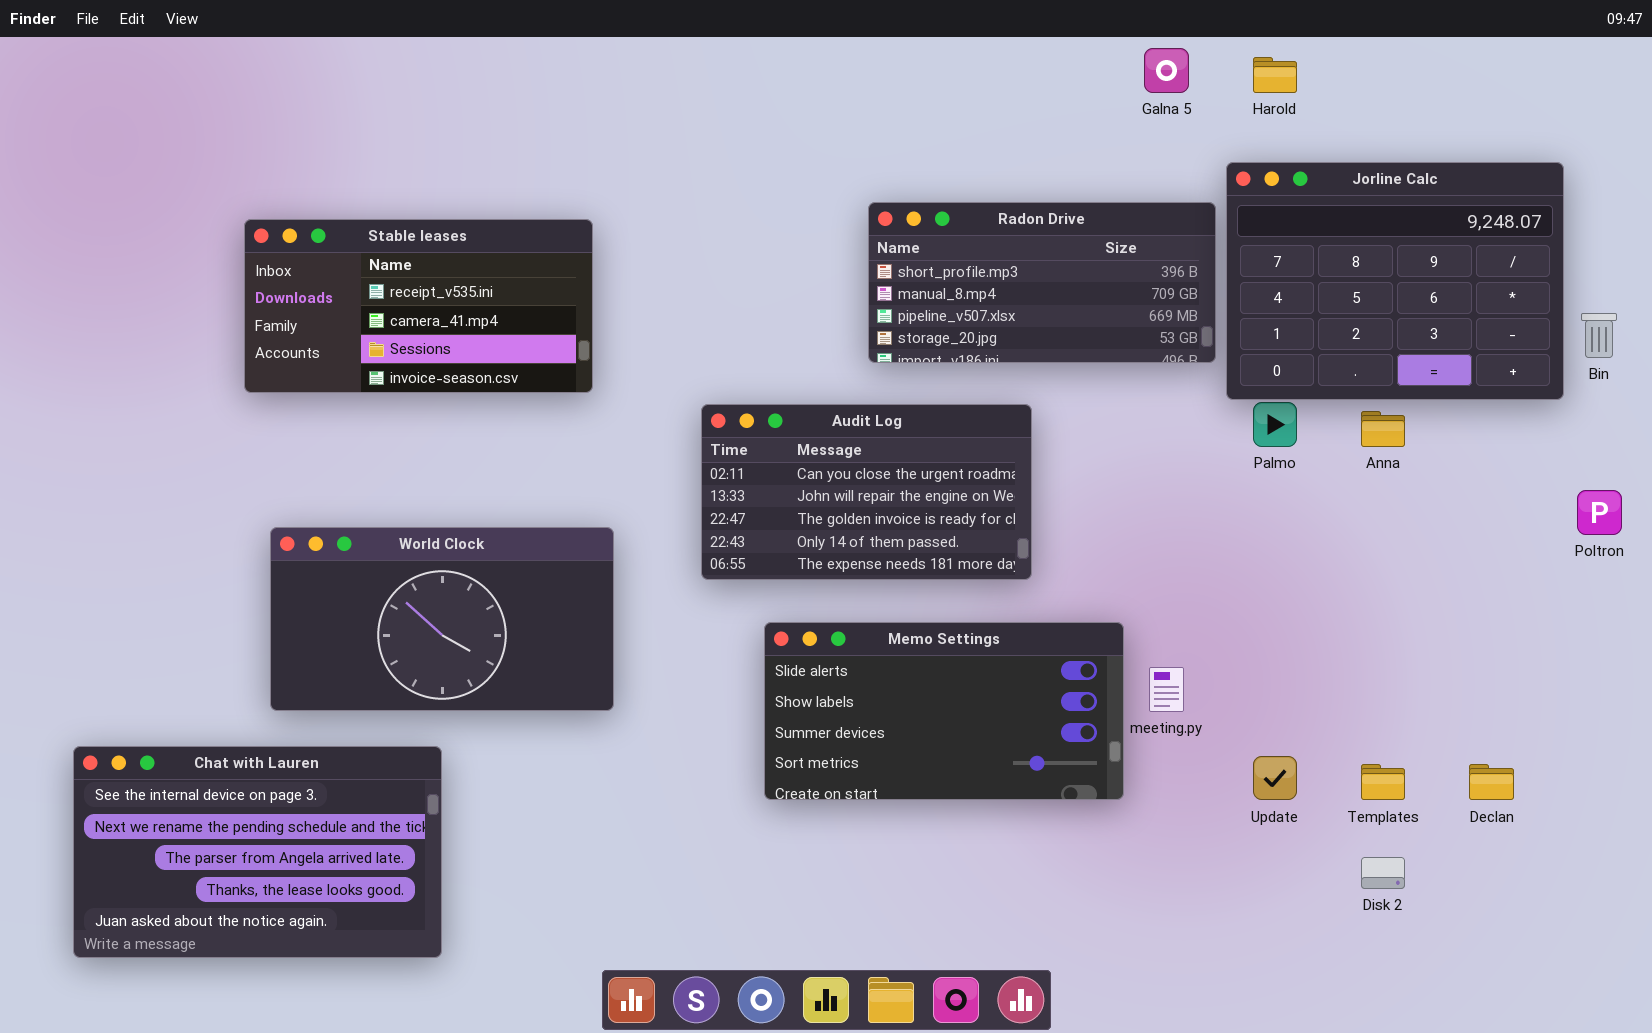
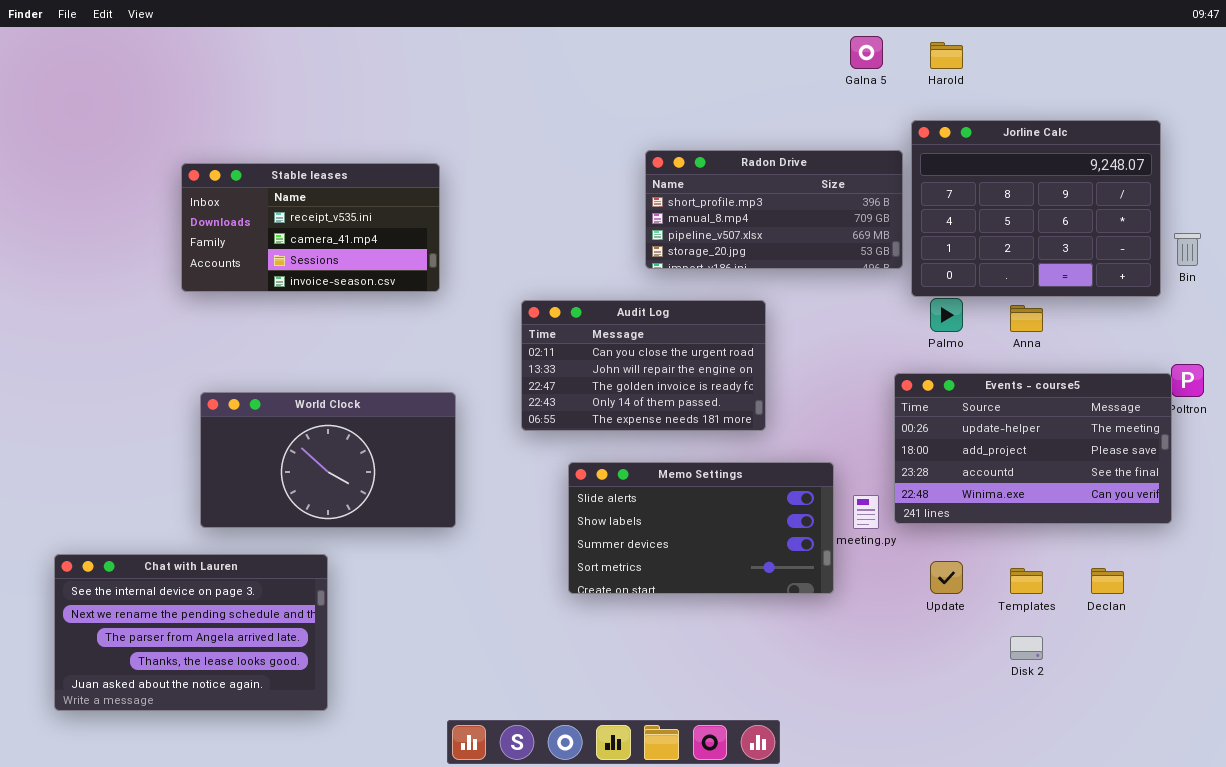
Events - course5: none -> [894,373,1172,524], opened

